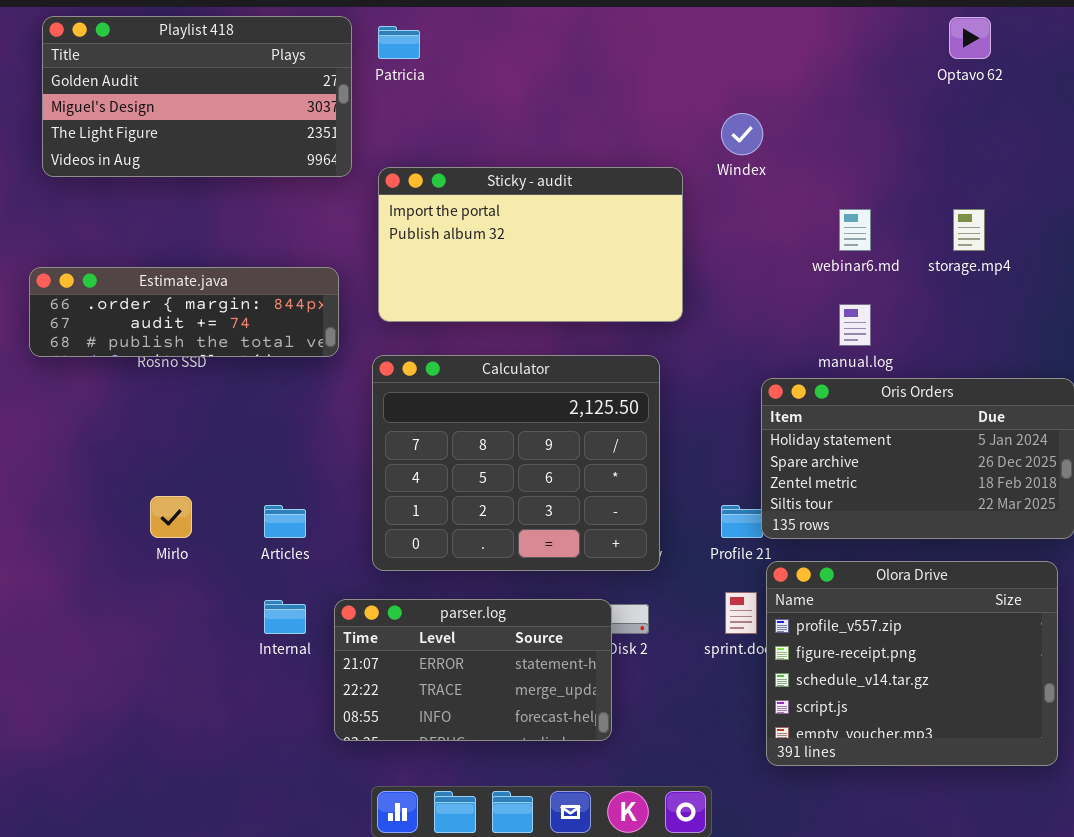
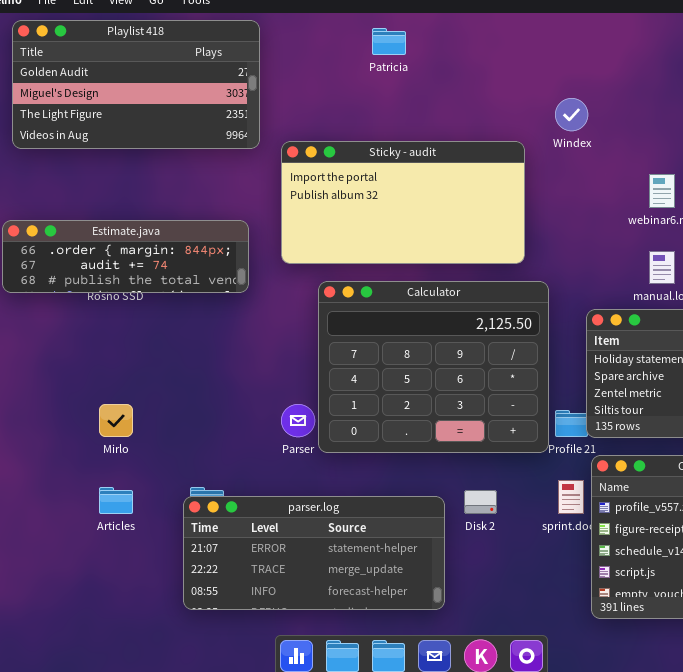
Patricia: [378,26,420,59] -> [372,28,406,55], moved
Calculator: [372,355,660,571] -> [318,281,549,453], moved
Articles: [264,505,306,538] -> [99,487,133,514], moved
parser.log: [334,599,612,741] -> [183,496,445,610], moved, resized

